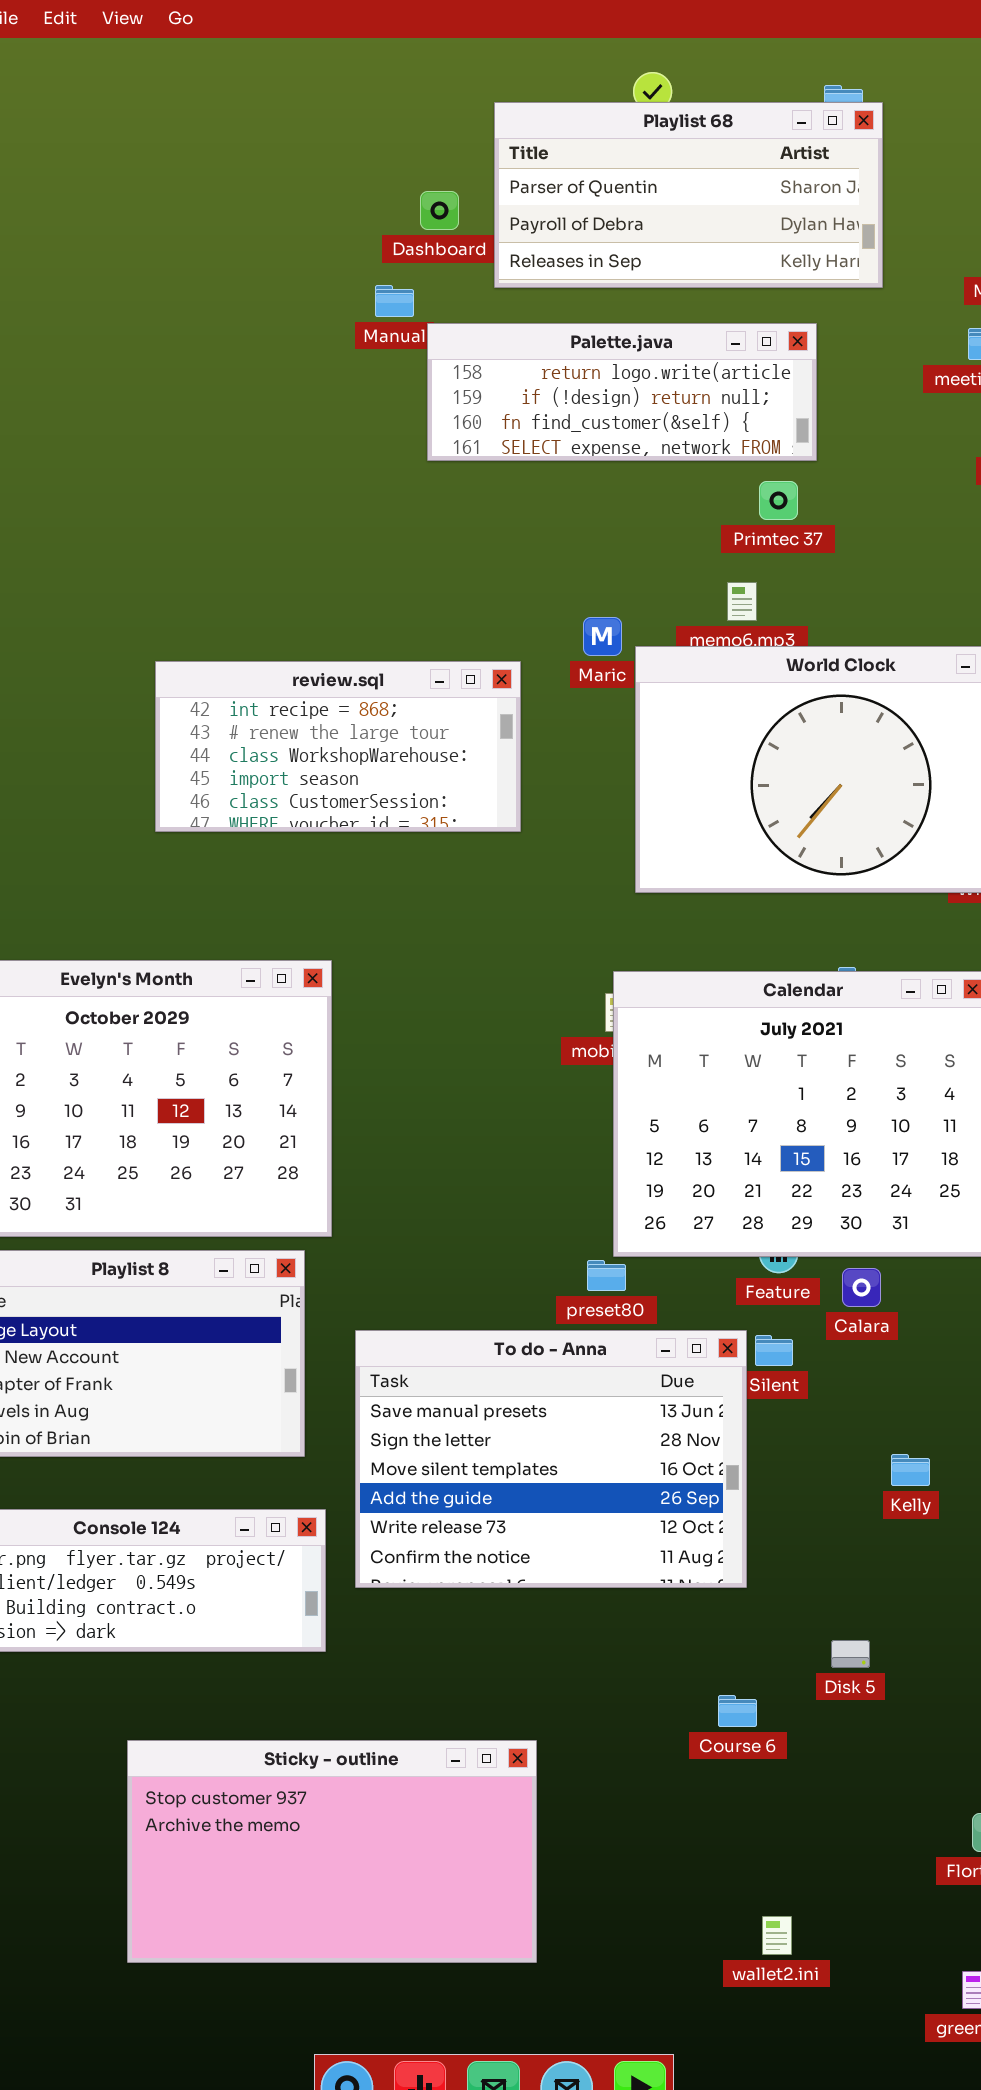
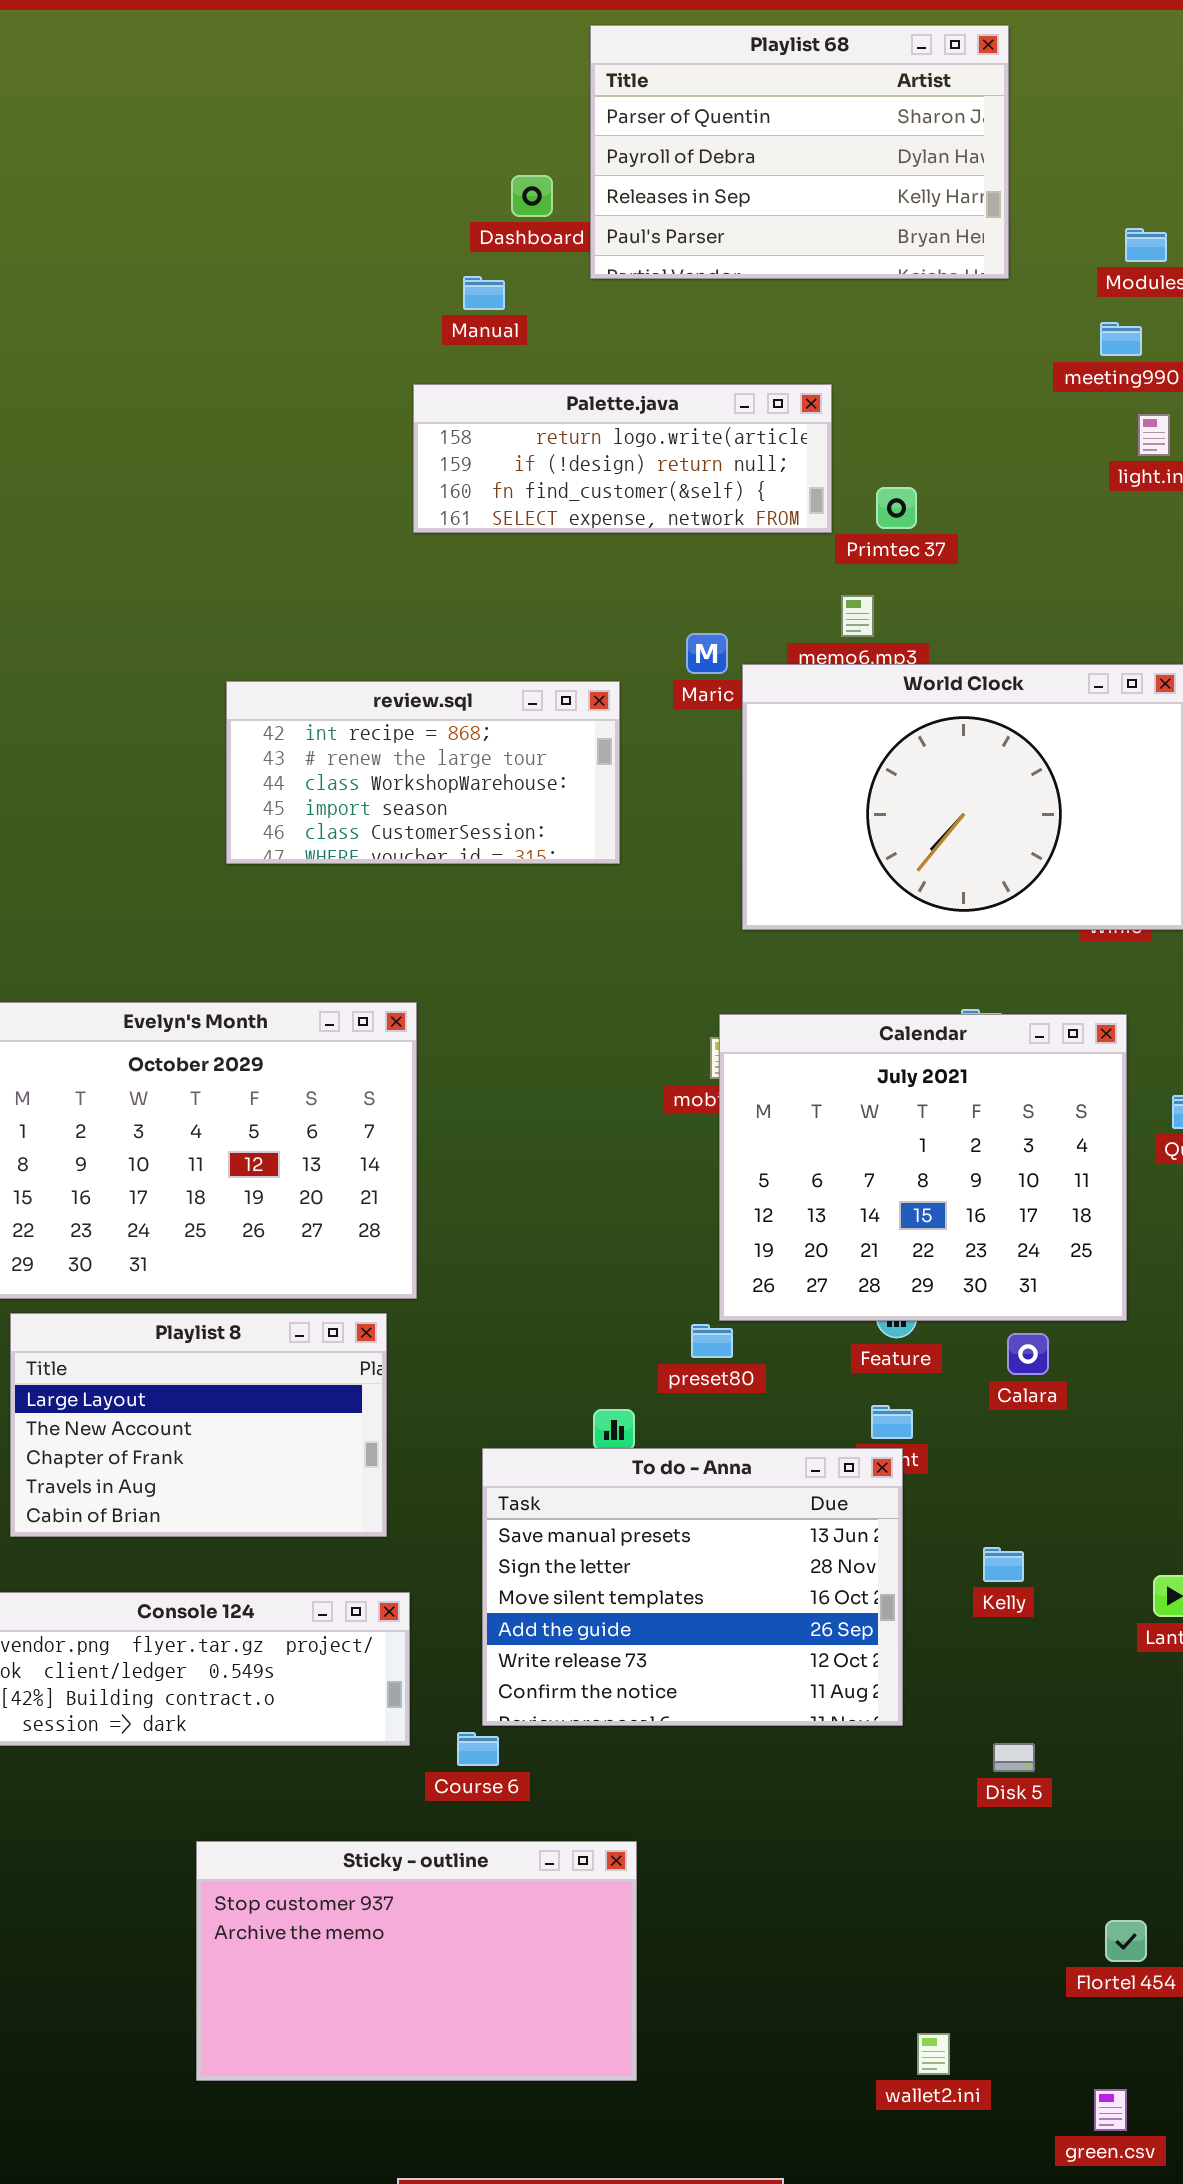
Playlist 68: [494,102,883,288] -> [590,25,1009,279], resized
Palette.java: [427,323,817,461] -> [413,384,832,533], moved
Calara: [842,1268,881,1307] -> [1007,1333,1049,1375], moved
To do - Anna: [355,1330,747,1588] -> [482,1448,903,1726], moved
Kelly: [891,1454,930,1486] -> [983,1547,1024,1582], moved
Disk 5: [831,1640,870,1668] -> [993,1743,1035,1772], moved
Course 6: [718,1695,757,1727] -> [457,1732,499,1766], moved
wallet2.ini: [762,1916,792,1955] -> [917,2033,950,2075], moved

